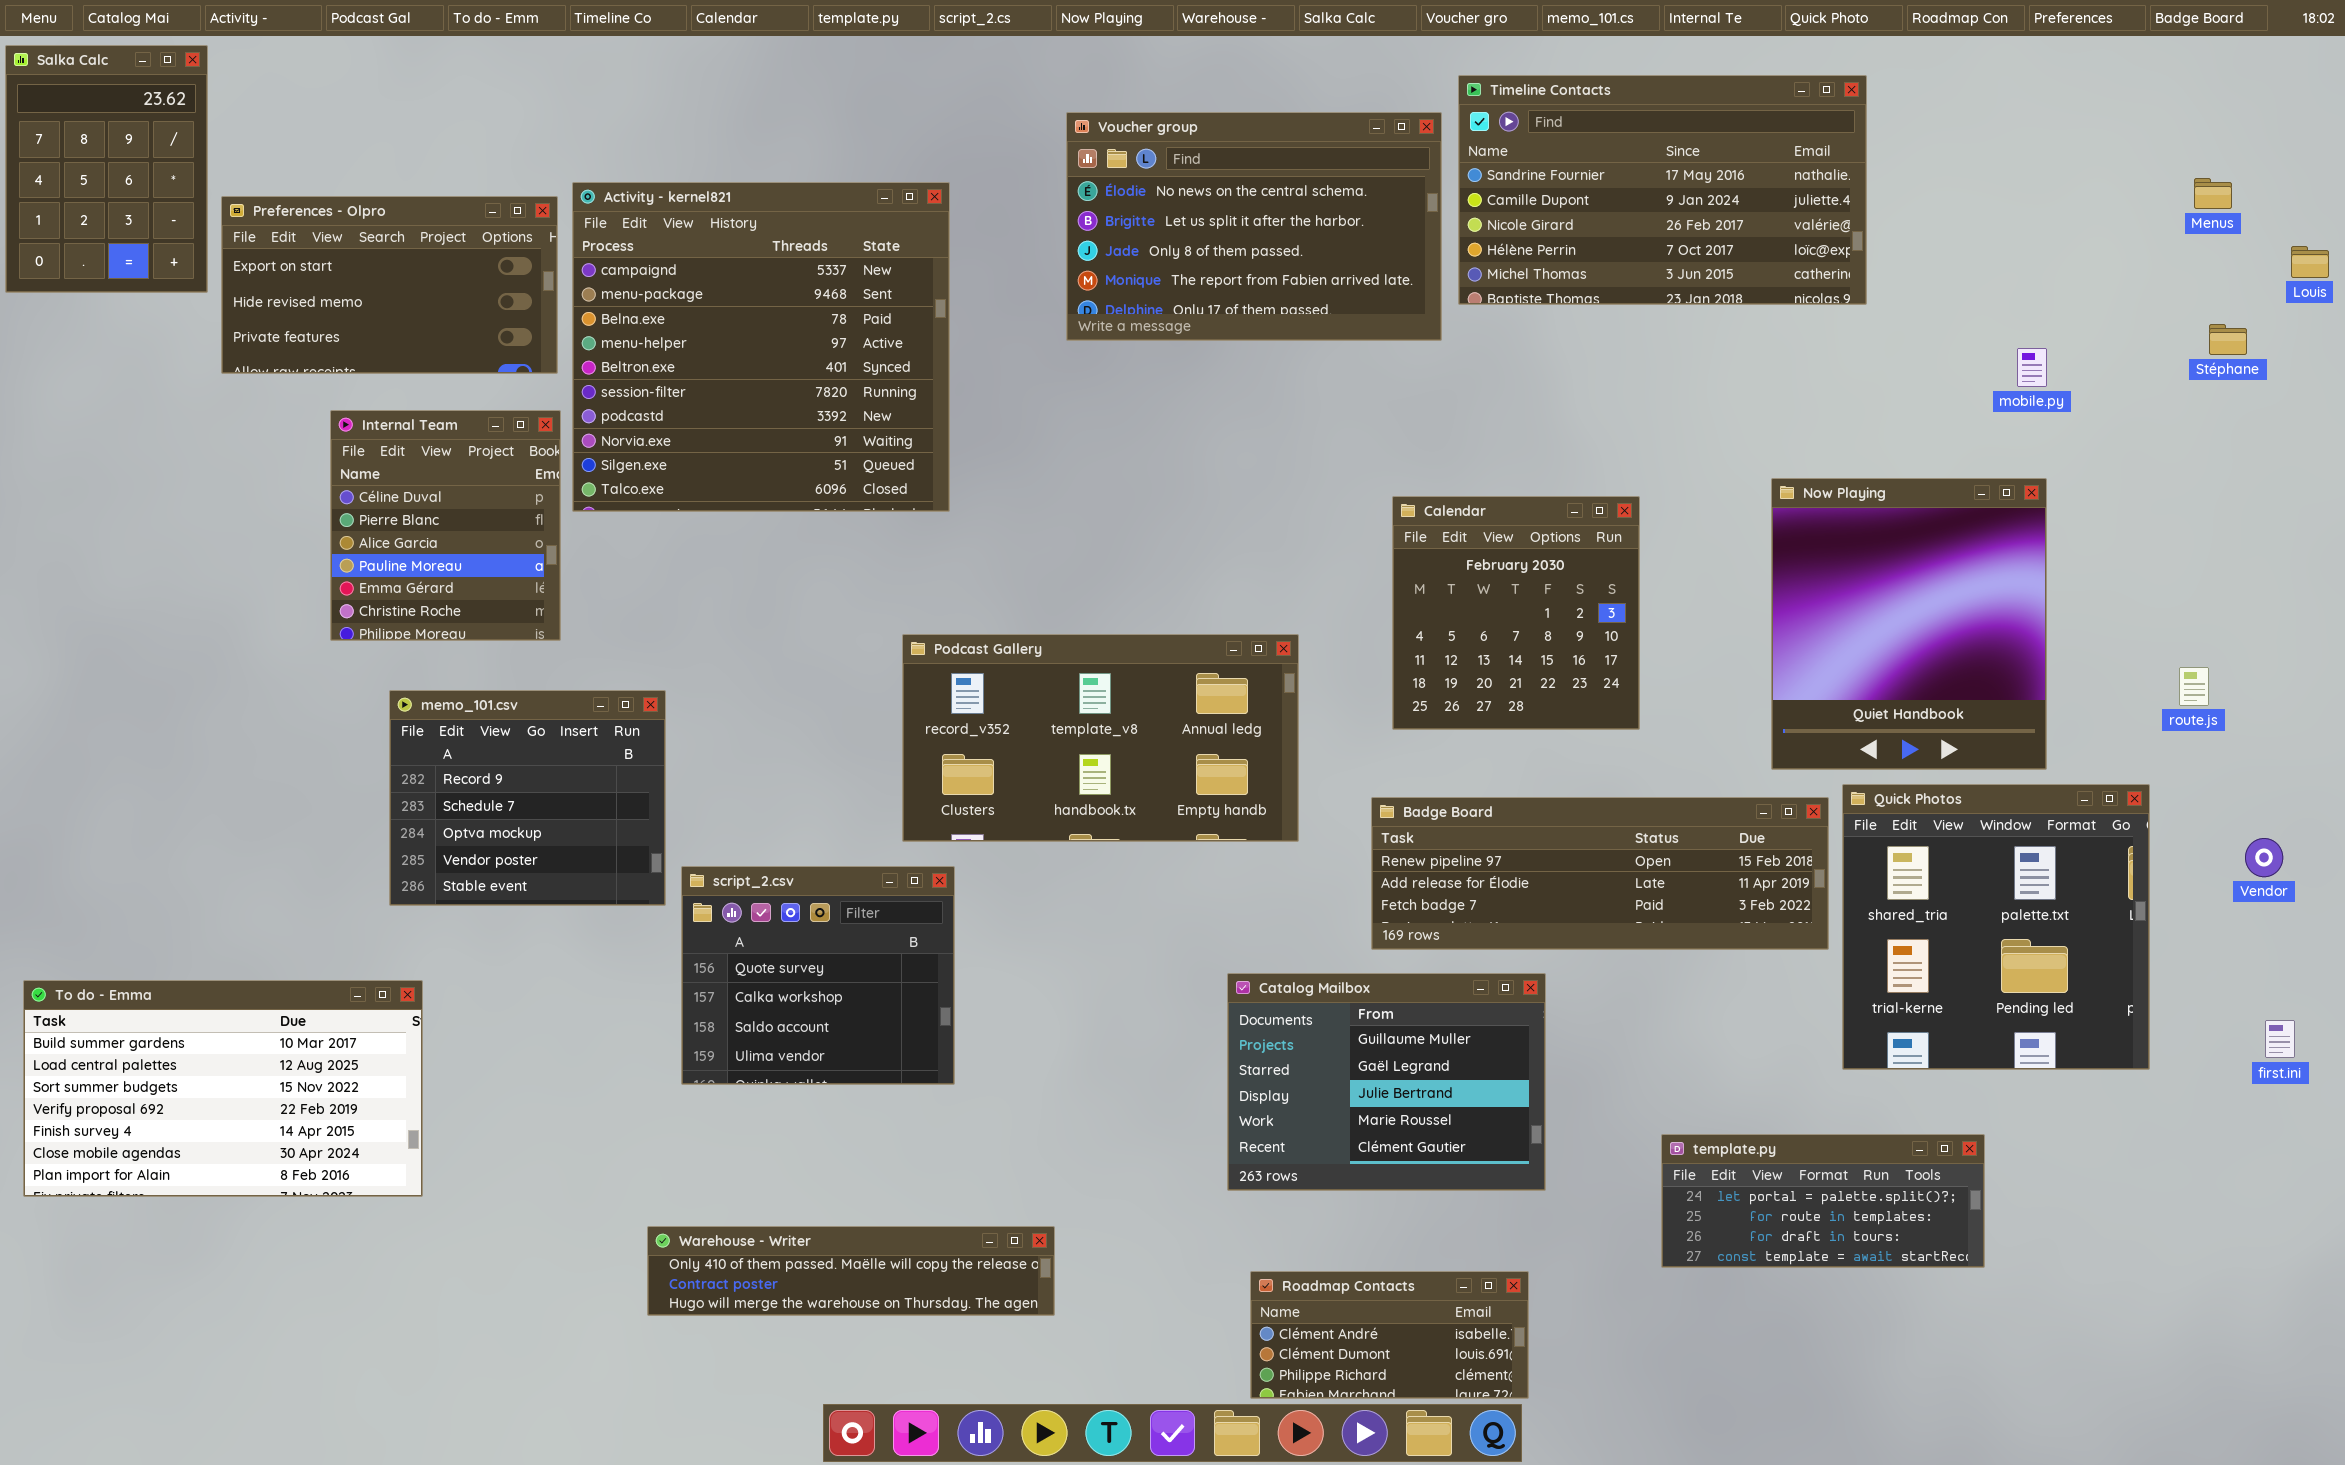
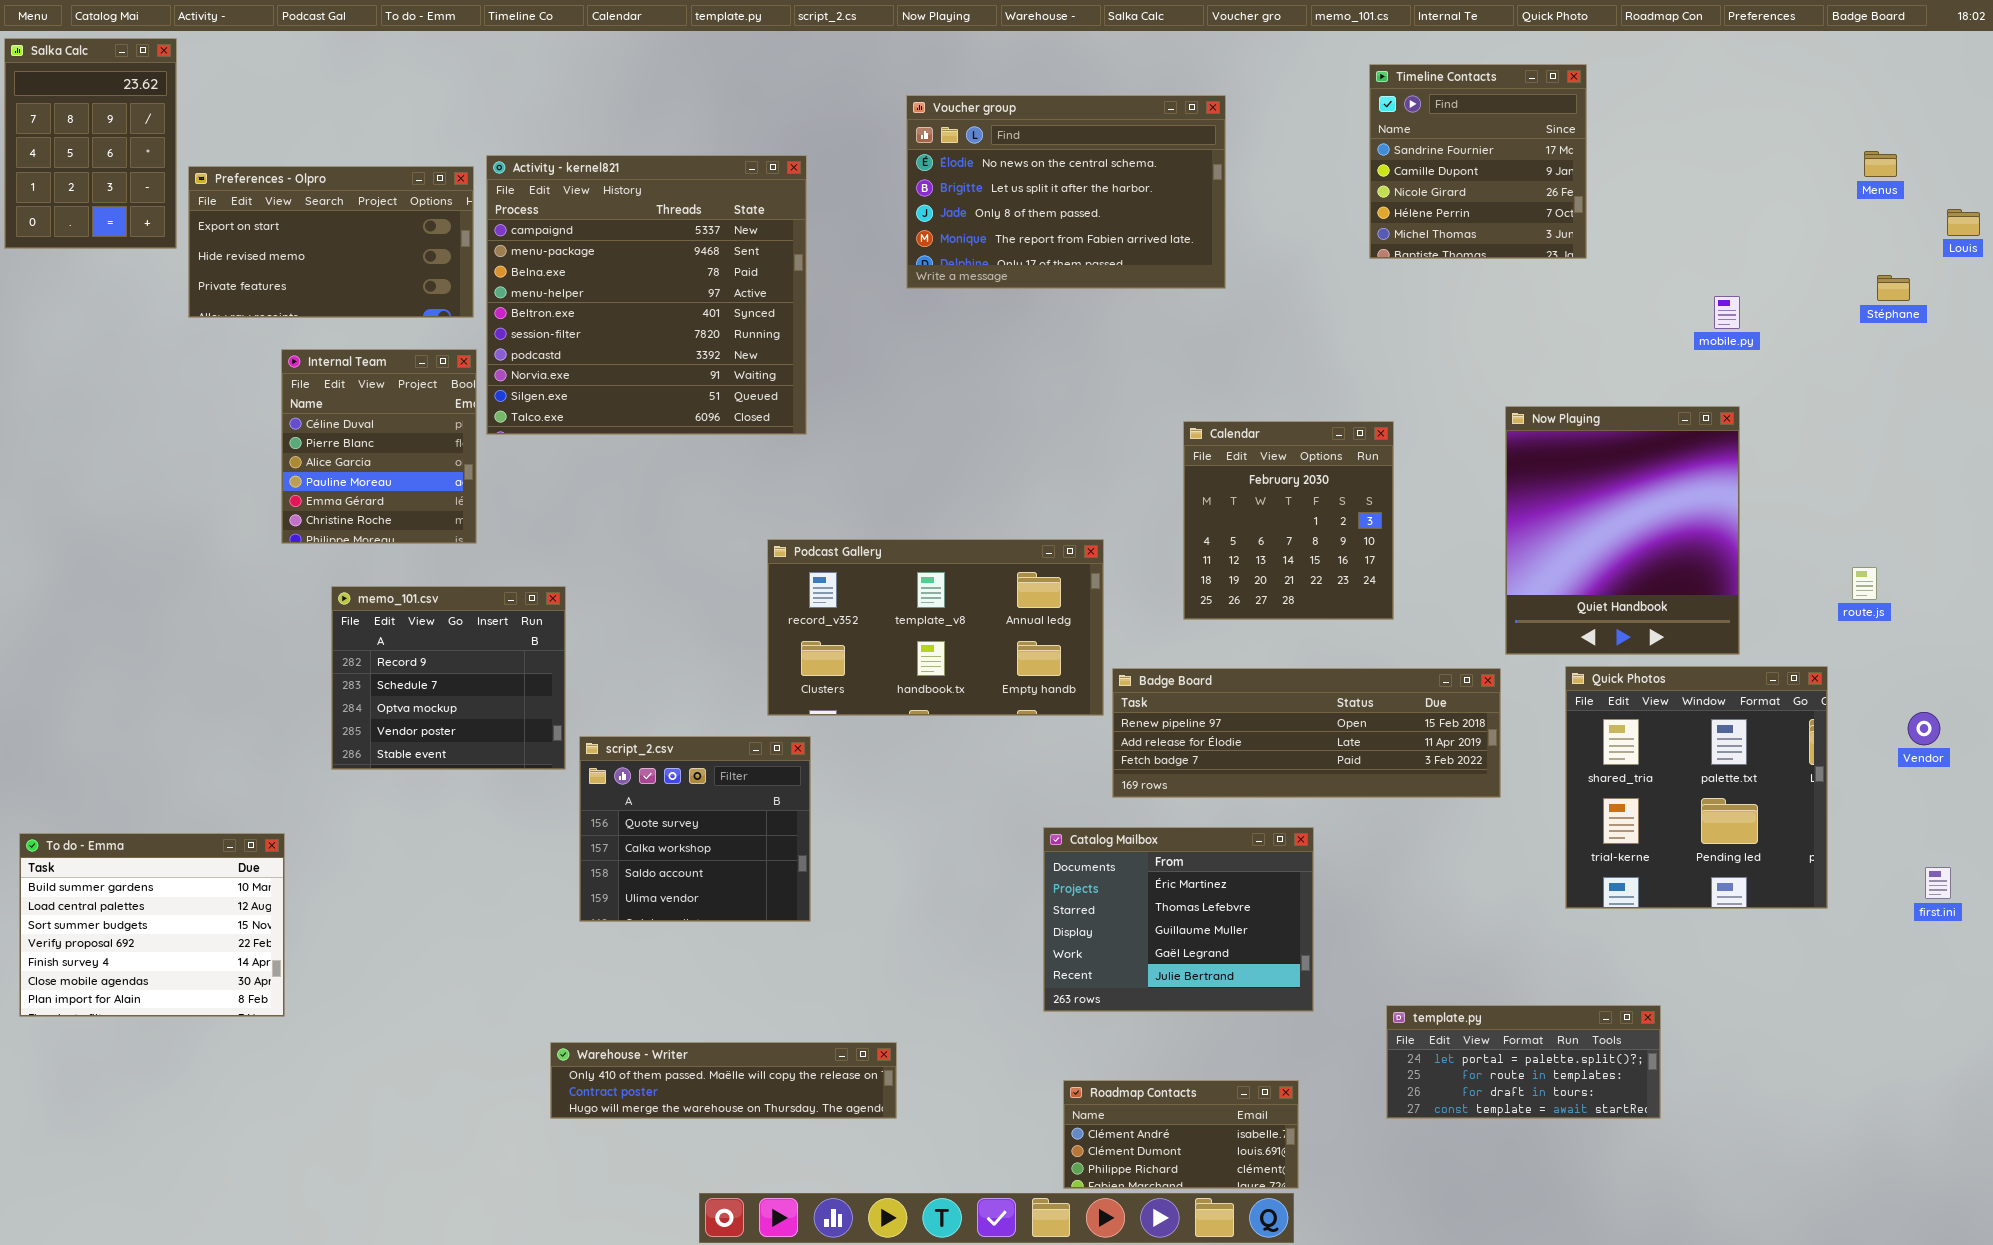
Timeline Contacts: [1458,75,1867,305] -> [1369,64,1587,259], resized
Badge Board: [1371,797,1829,950] -> [1112,668,1501,798], moved
Catalog Mailbox: [1227,973,1546,1191] -> [1043,827,1314,1012], scrolled up 2 rows
To do - Emma: [23,980,423,1197] -> [19,833,285,1017], resized
template.py: [1661,1134,1985,1268] -> [1386,1005,1661,1119], moved

